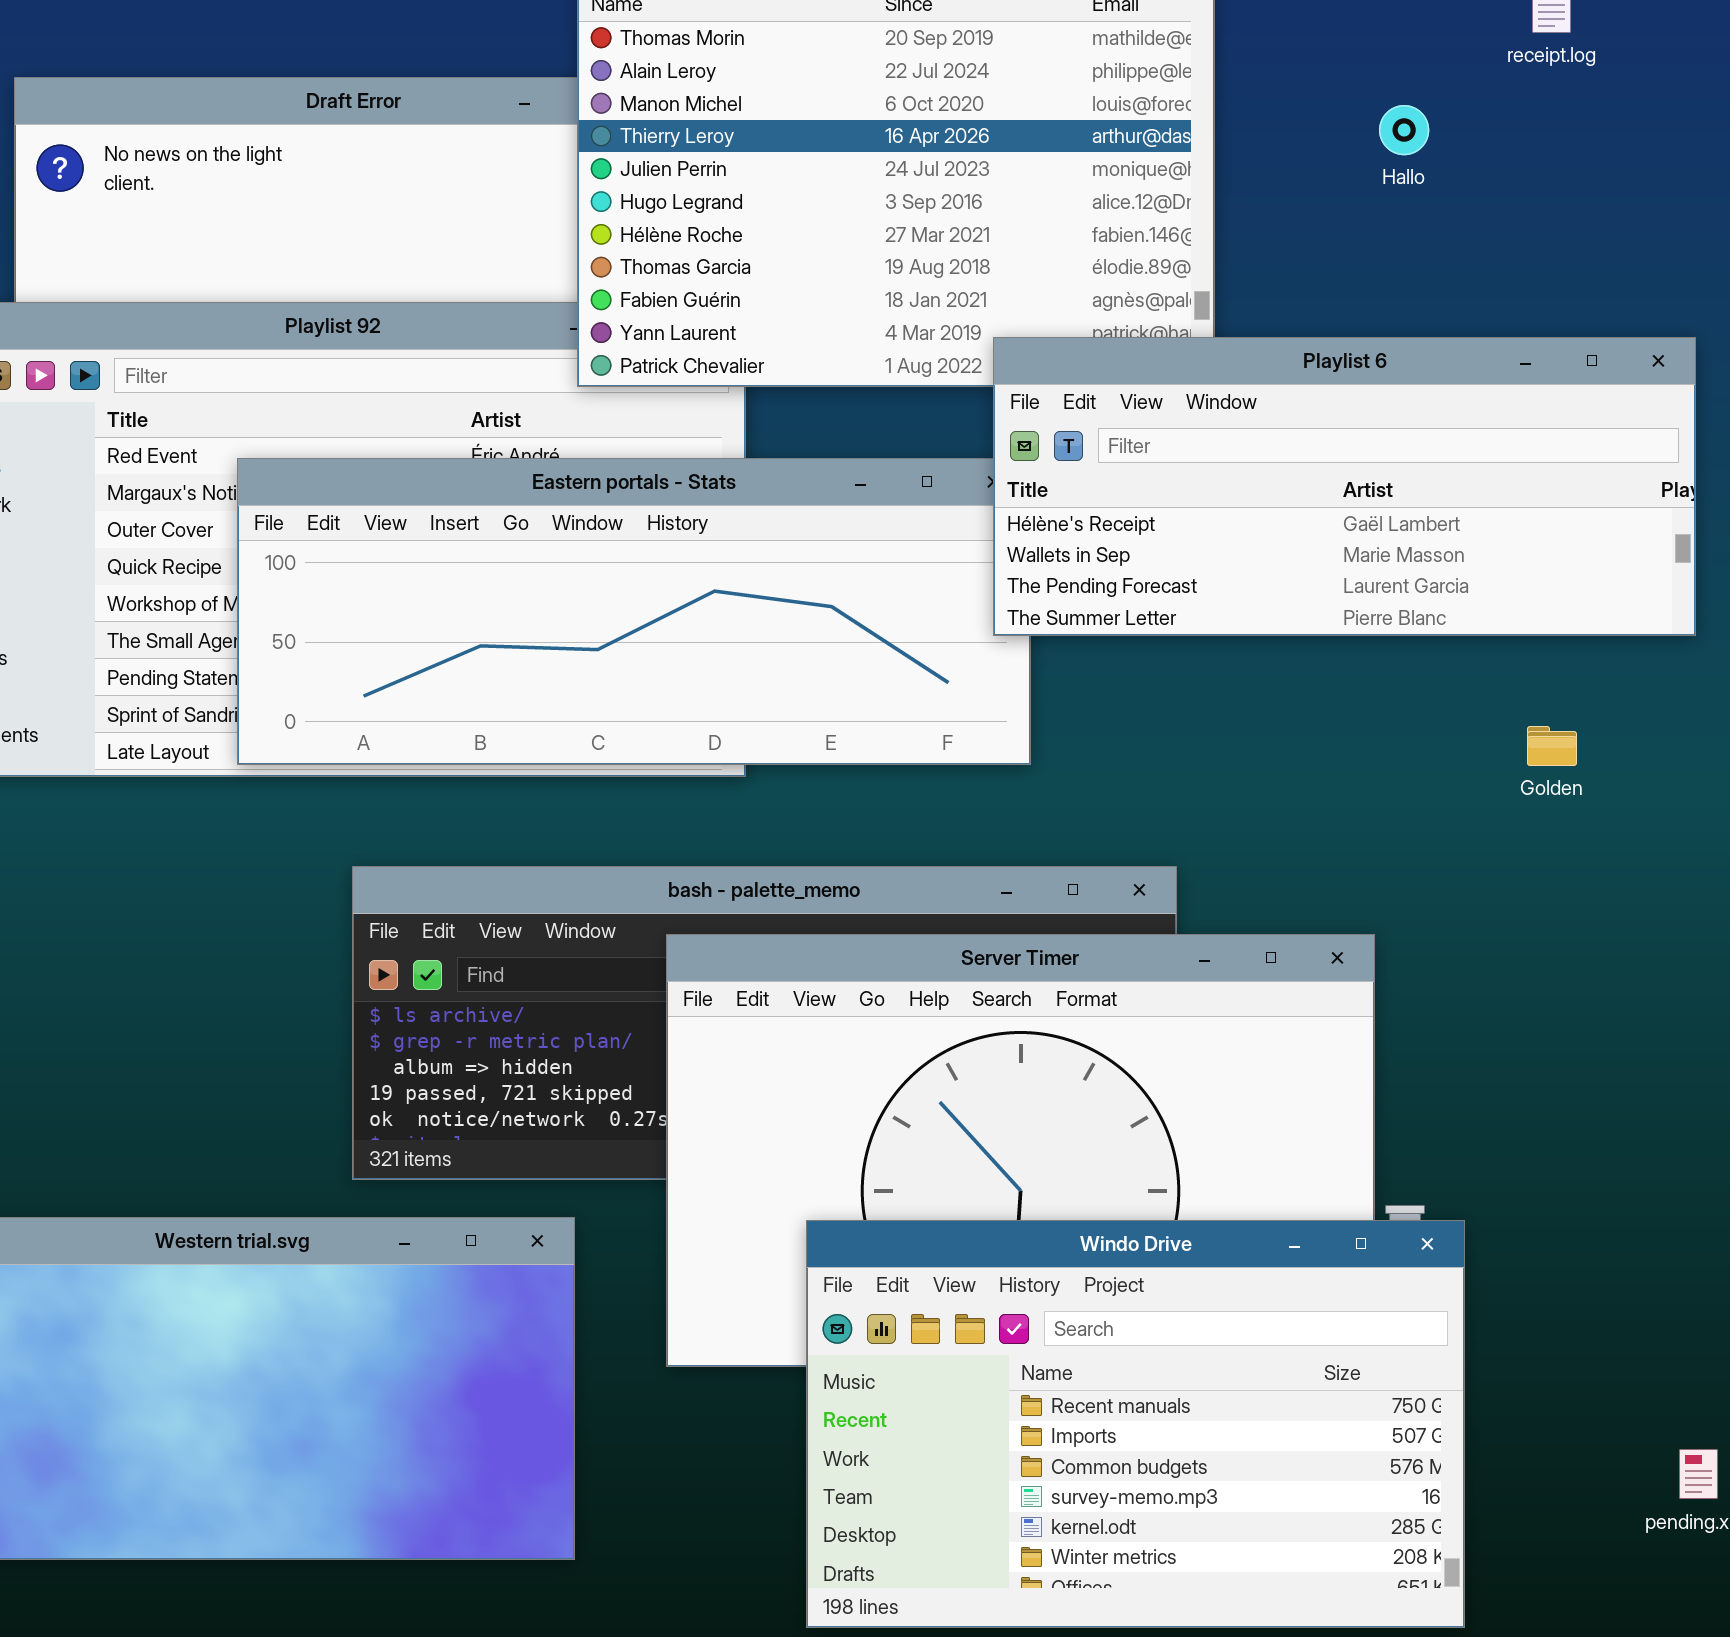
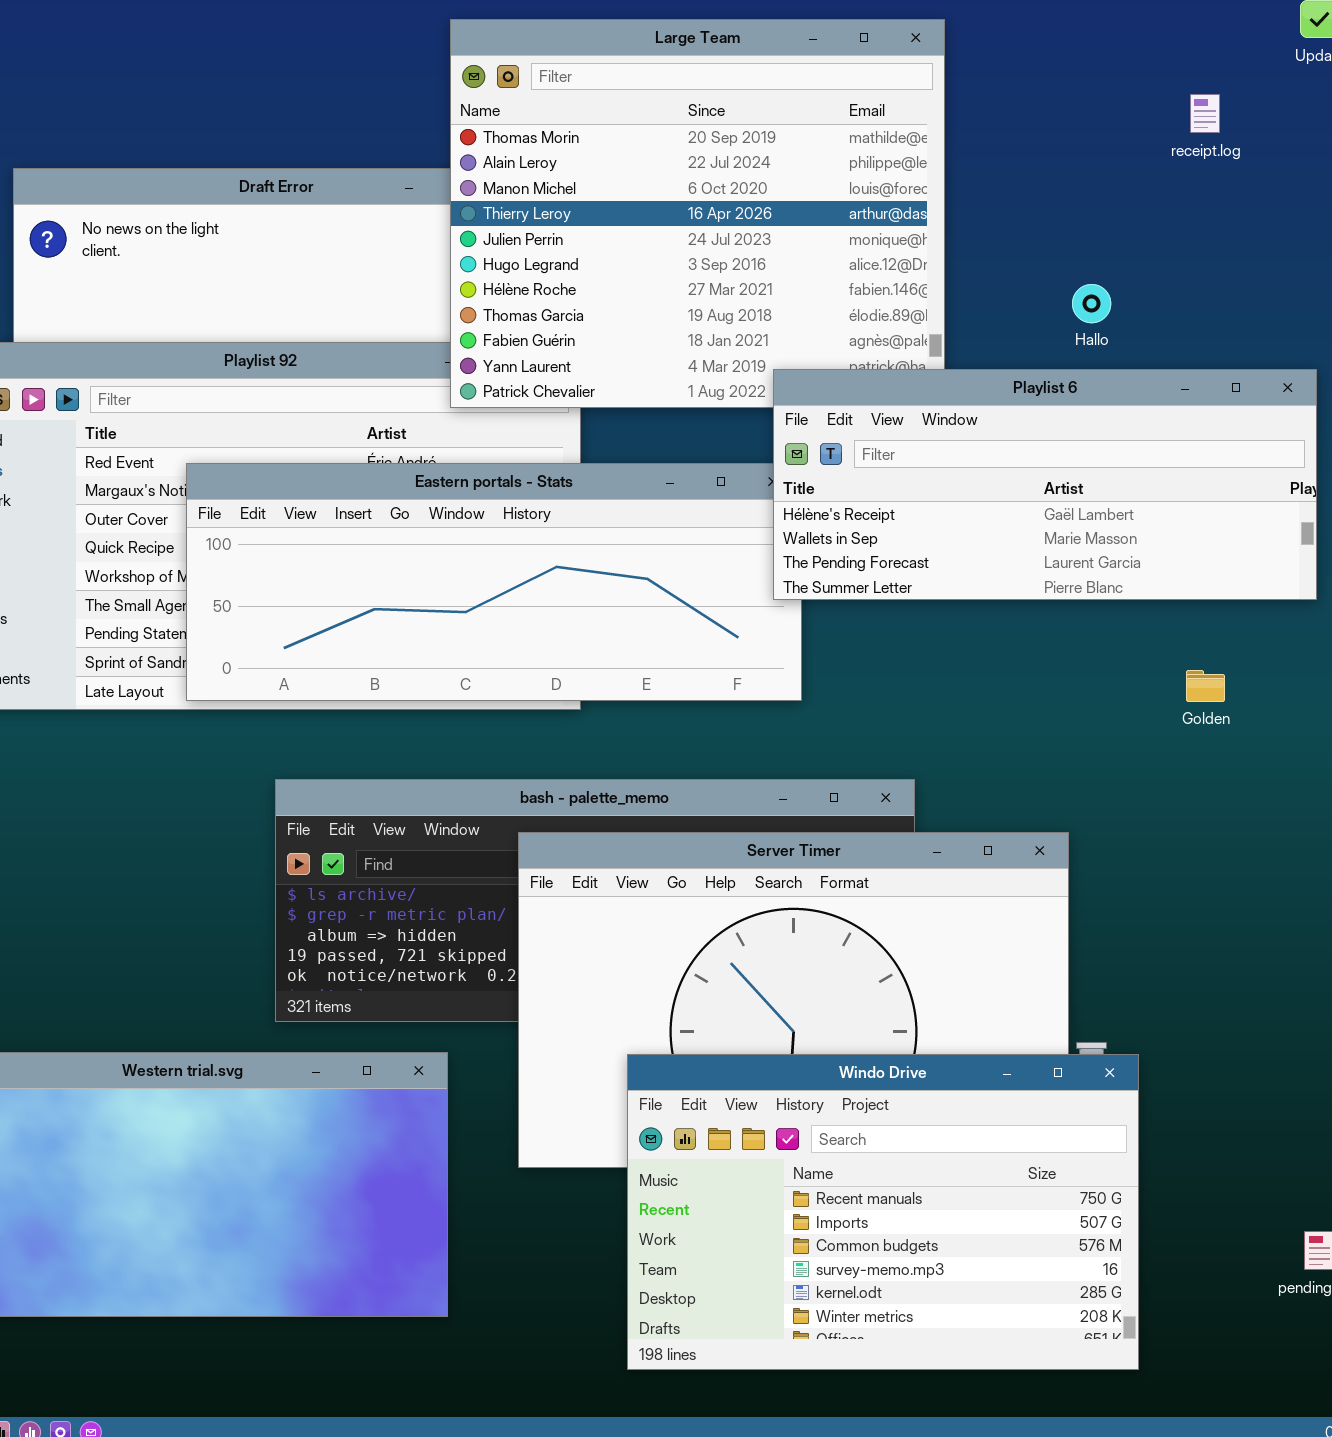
Hallo: [1379,105,1429,155] -> [1072,284,1111,323], moved

